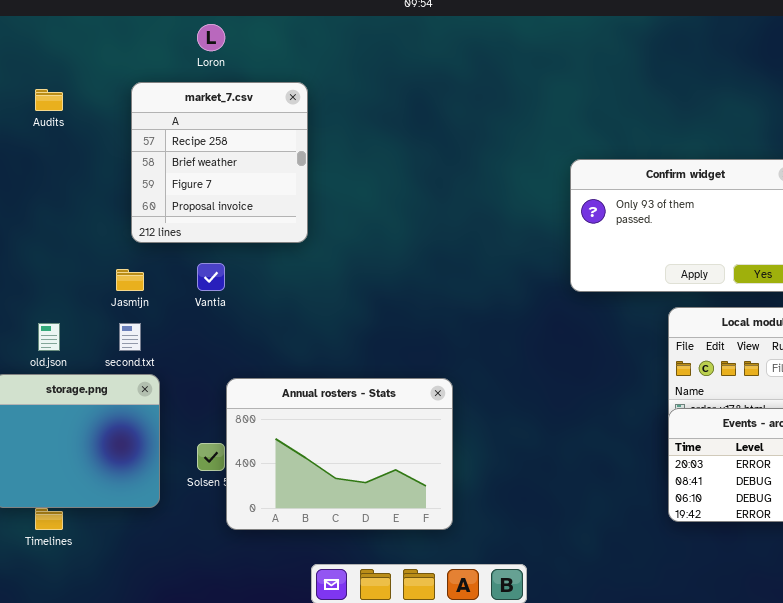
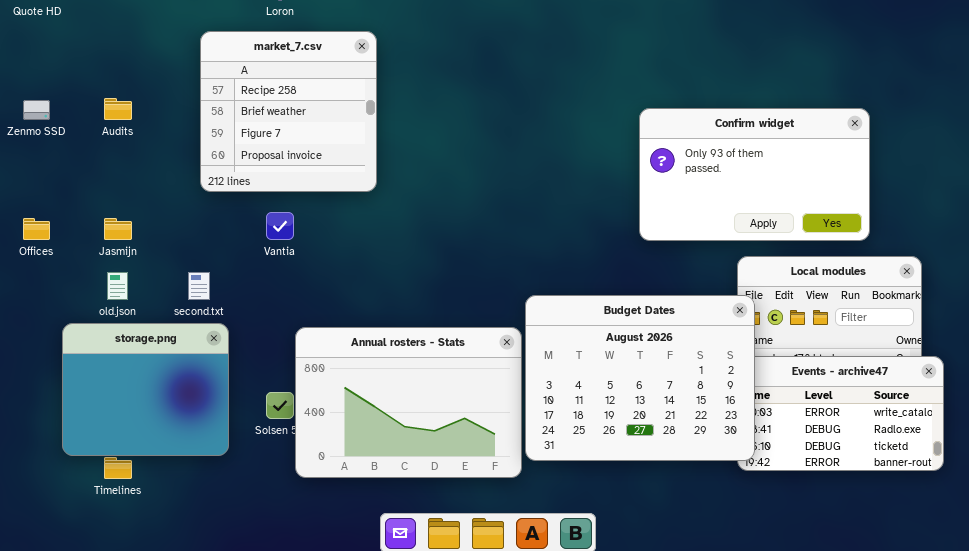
Audits: [35,89,63,111] -> [104,98,132,120], moved
Jasmijn: [116,269,144,291] -> [104,218,132,240], moved
Budget Dates: none -> [525,295,755,461], opened

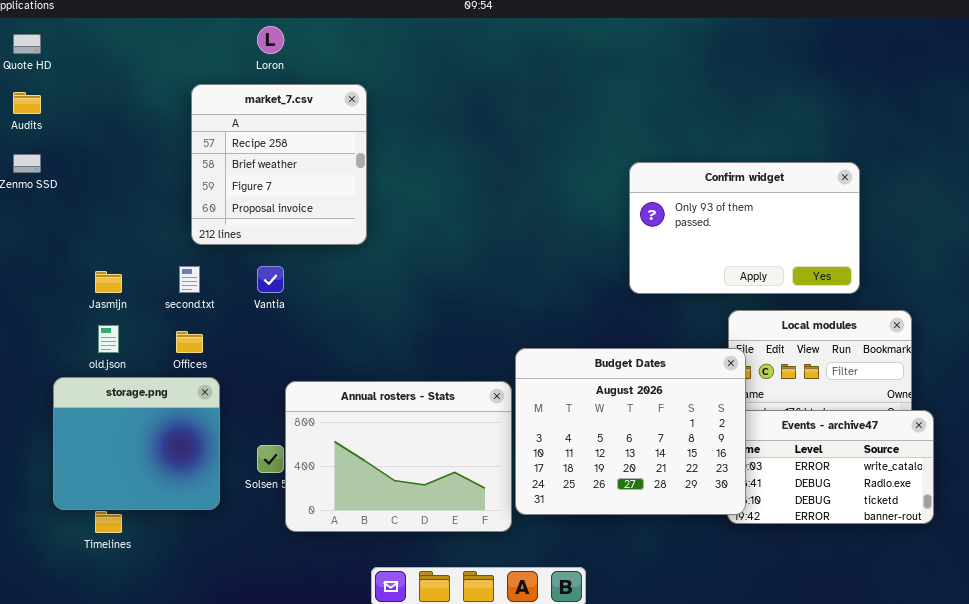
Audits: [104,98,132,120] -> [13,92,41,114], moved
Offices: [23,218,50,240] -> [176,331,203,353], moved
second.txt: [188,272,210,300] -> [179,266,200,293], moved

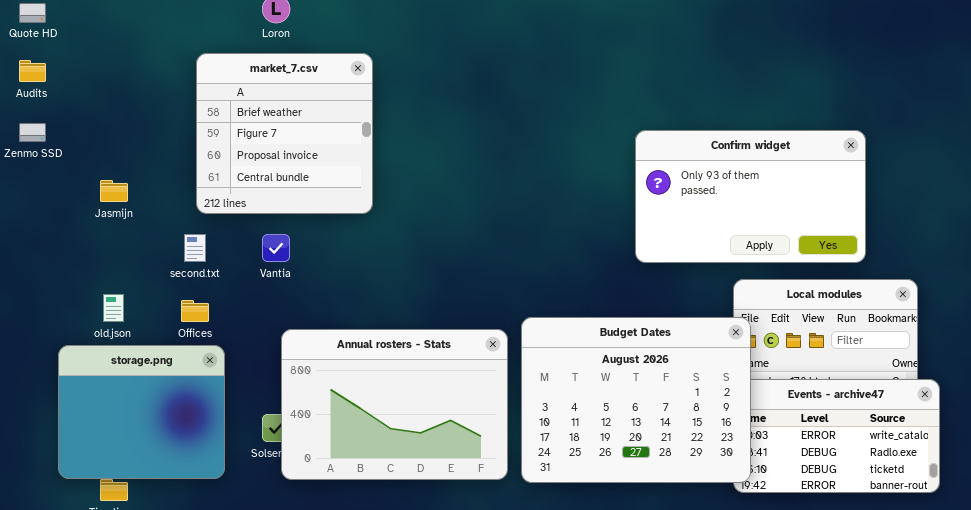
market_7.csv: [191,84,367,245] -> [196,53,373,214], scrolled down 1 row
Jasmijn: [95,271,122,293] -> [100,180,128,202], moved
Annual rosters - Stats: [285,381,512,532] -> [281,329,508,480], moved

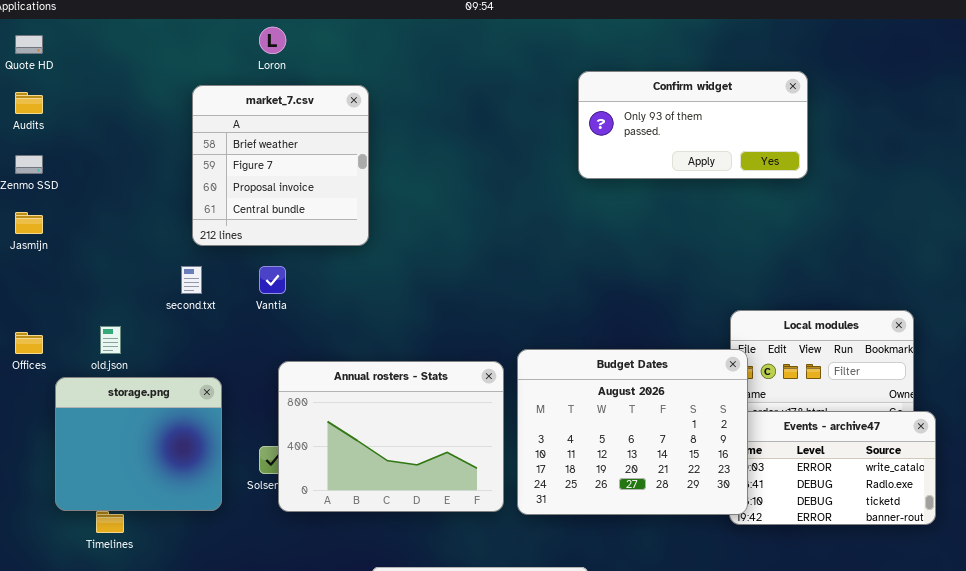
Confirm widget: [635,130,866,263] -> [578,71,808,179], moved, resized
Jasmijn: [100,180,128,202] -> [15,212,43,234], moved
Offices: [181,300,209,322] -> [15,332,43,354], moved

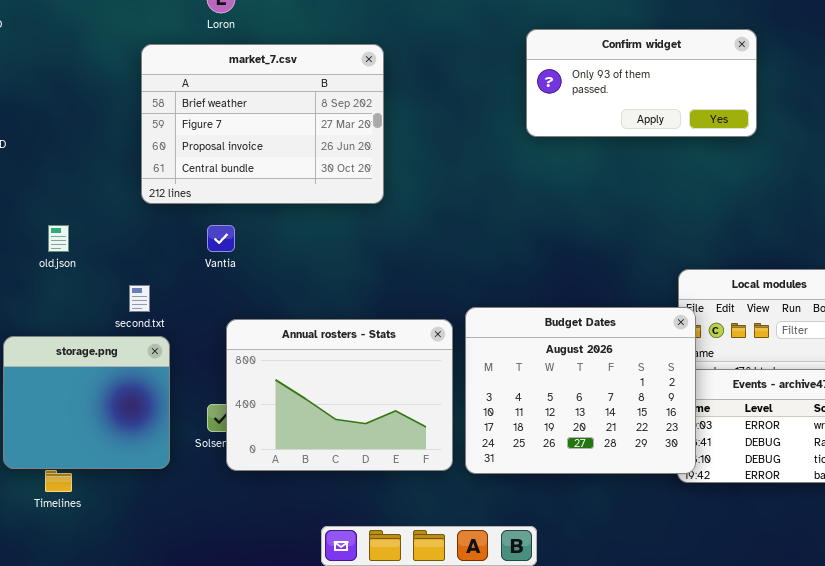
market_7.csv: [192,85,369,246] -> [141,44,384,204], resized
second.txt: [181,266,202,294] -> [129,285,150,312], moved
old.json: [100,326,121,354] -> [48,225,69,252], moved

